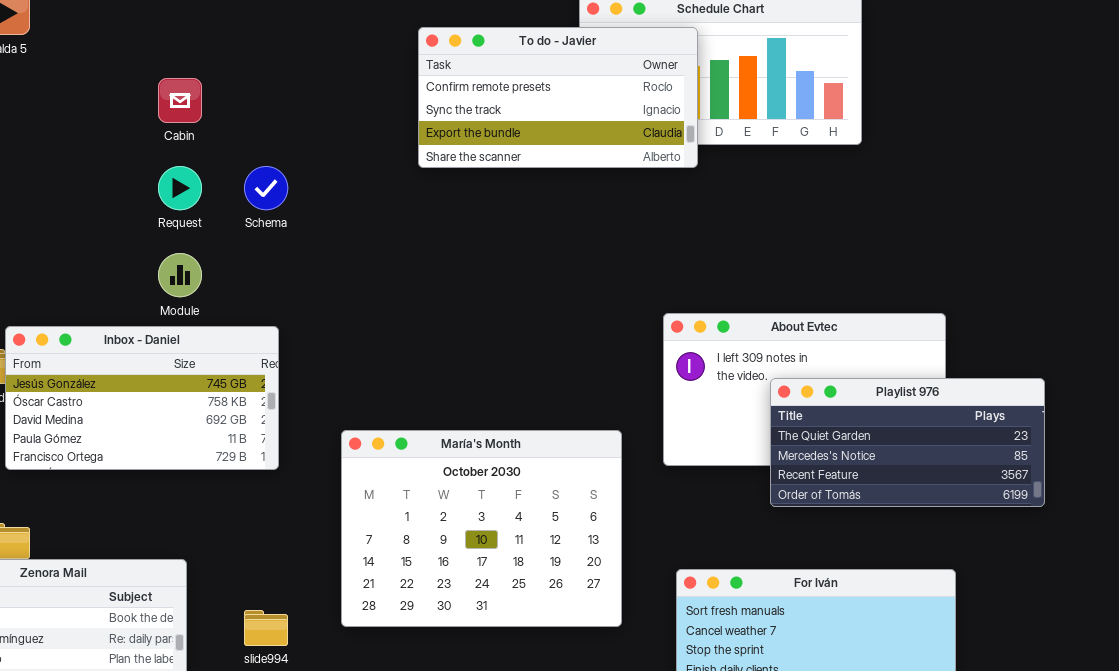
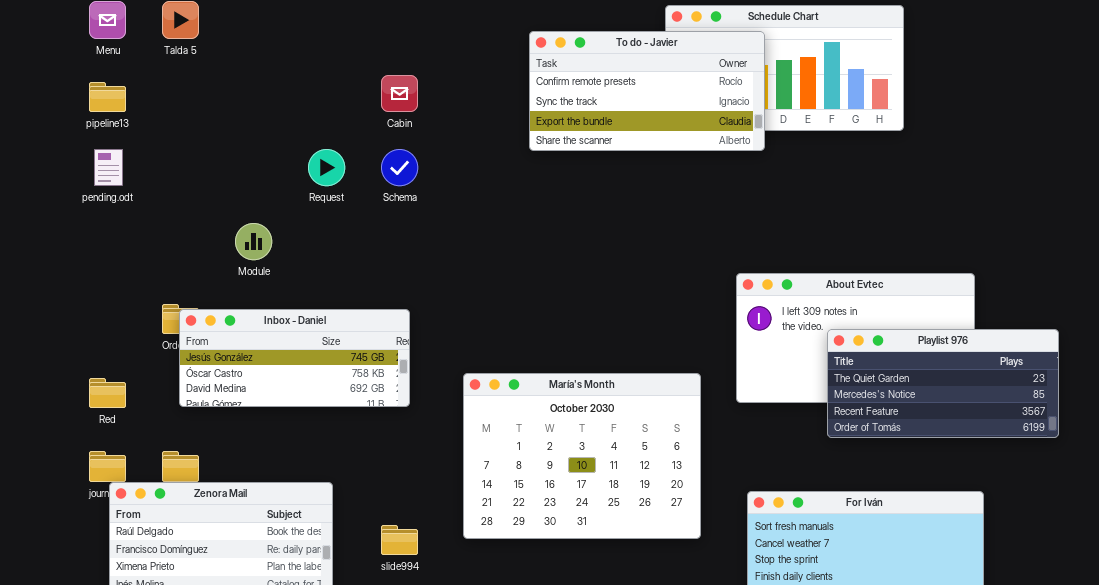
Cabin: [158,78,202,123] -> [381,75,418,112], moved
Module: [158,253,202,297] -> [235,223,272,260], moved
Inbox - Daniel: [5,326,279,470] -> [179,309,410,407], resized

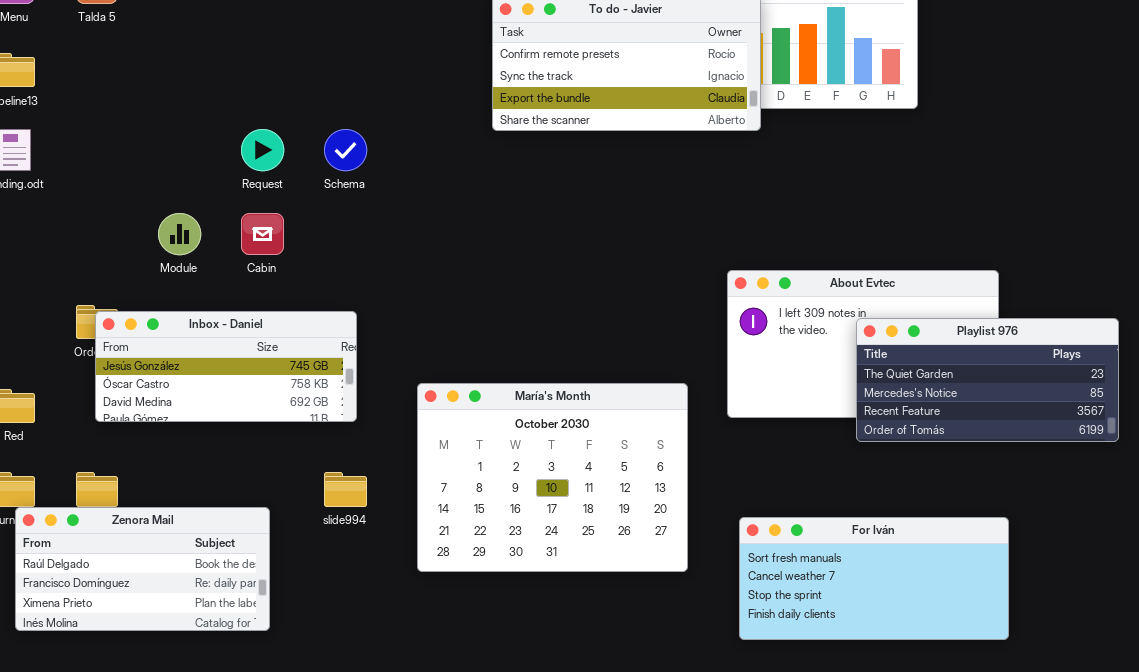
Cabin: [381,75,418,112] -> [241,213,284,255], moved
Playlist 976: [827,329,1059,438] -> [856,318,1119,442], moved
slide994: [381,525,418,555] -> [324,472,367,507], moved

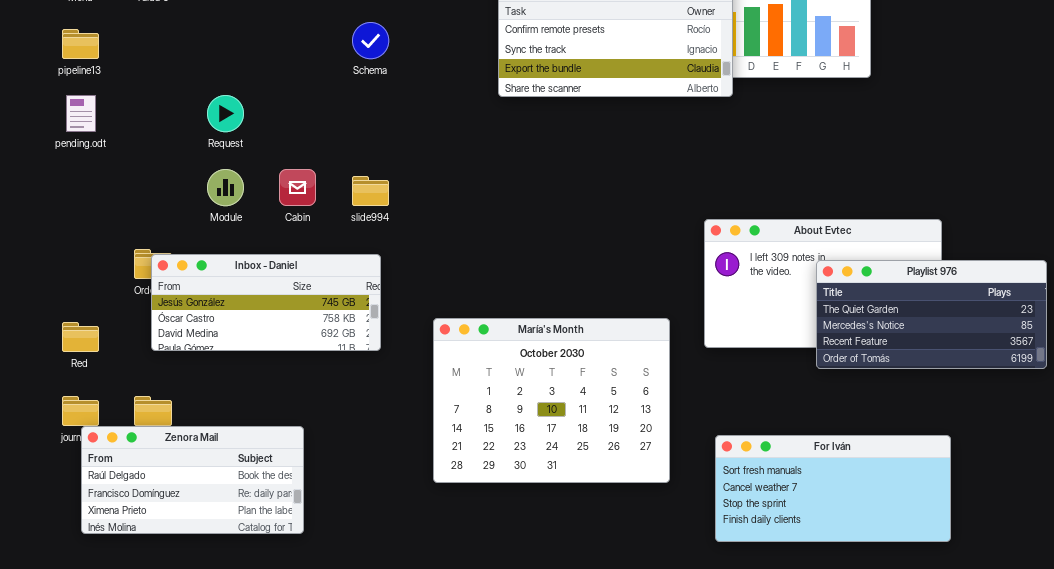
Request: [241,129,284,171] -> [207,95,244,132], moved
Schema: [324,129,367,171] -> [352,22,389,59], moved
slide994: [324,472,367,507] -> [352,176,389,206], moved

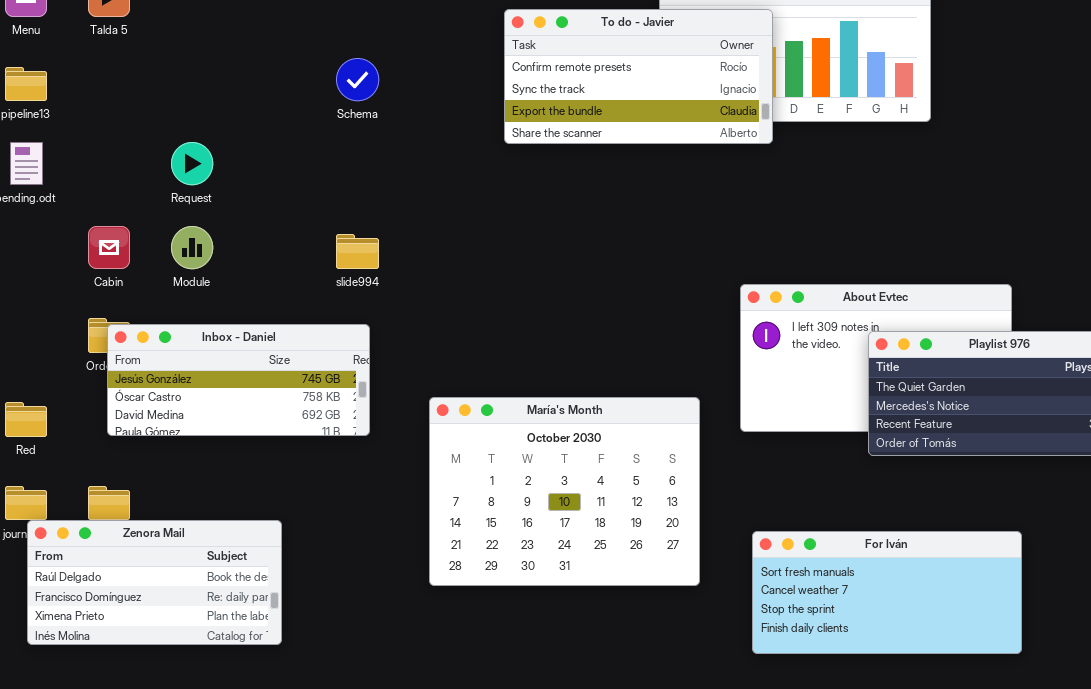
Cabin: [279,169,316,206] -> [88,226,130,269], moved

